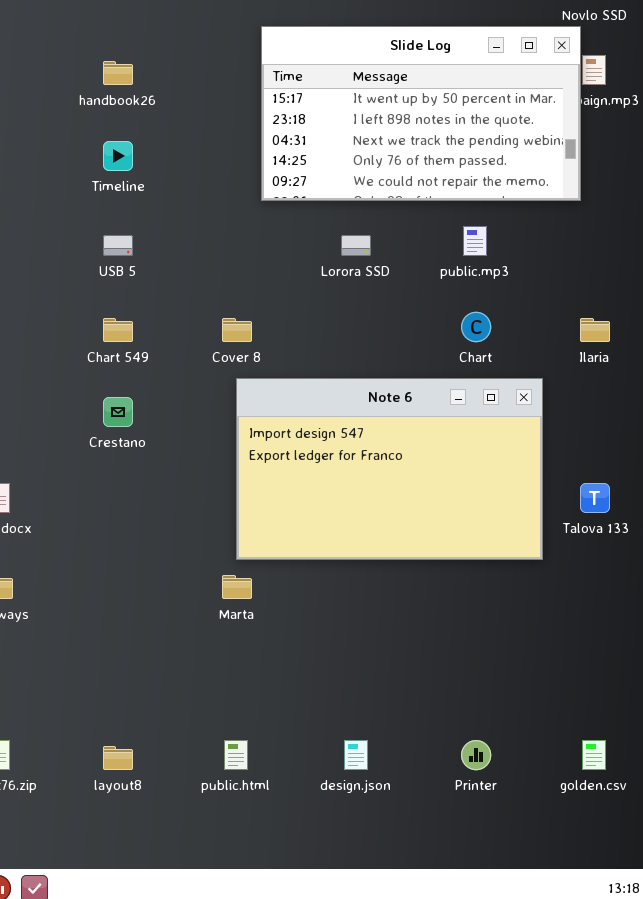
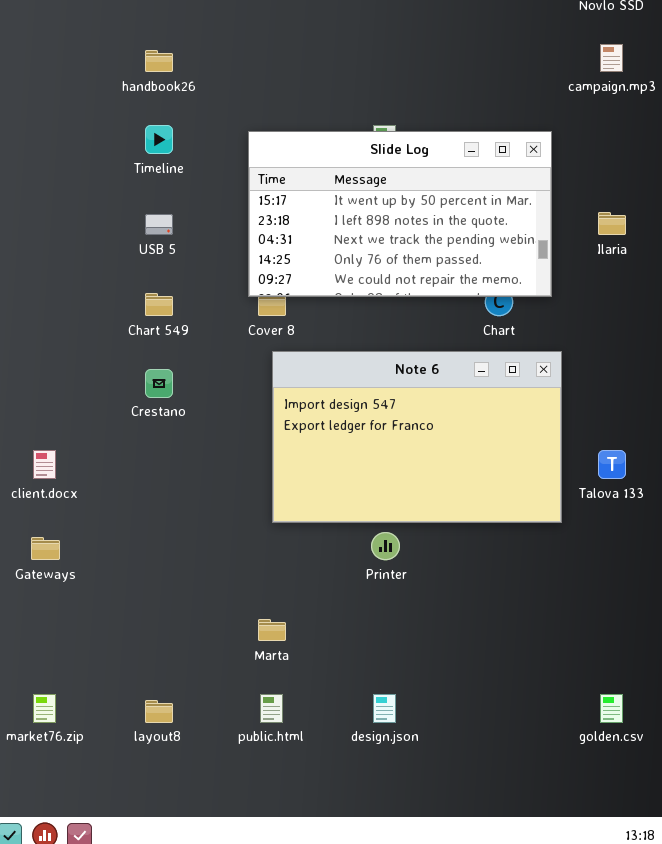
Slide Log: [261,26,581,201] -> [248,131,552,297], moved
Ilaria: [580,318,610,342] -> [598,212,626,235], moved
Marta: [222,575,252,599] -> [258,619,286,641], moved
Printer: [461,740,491,770] -> [371,532,400,560], moved

